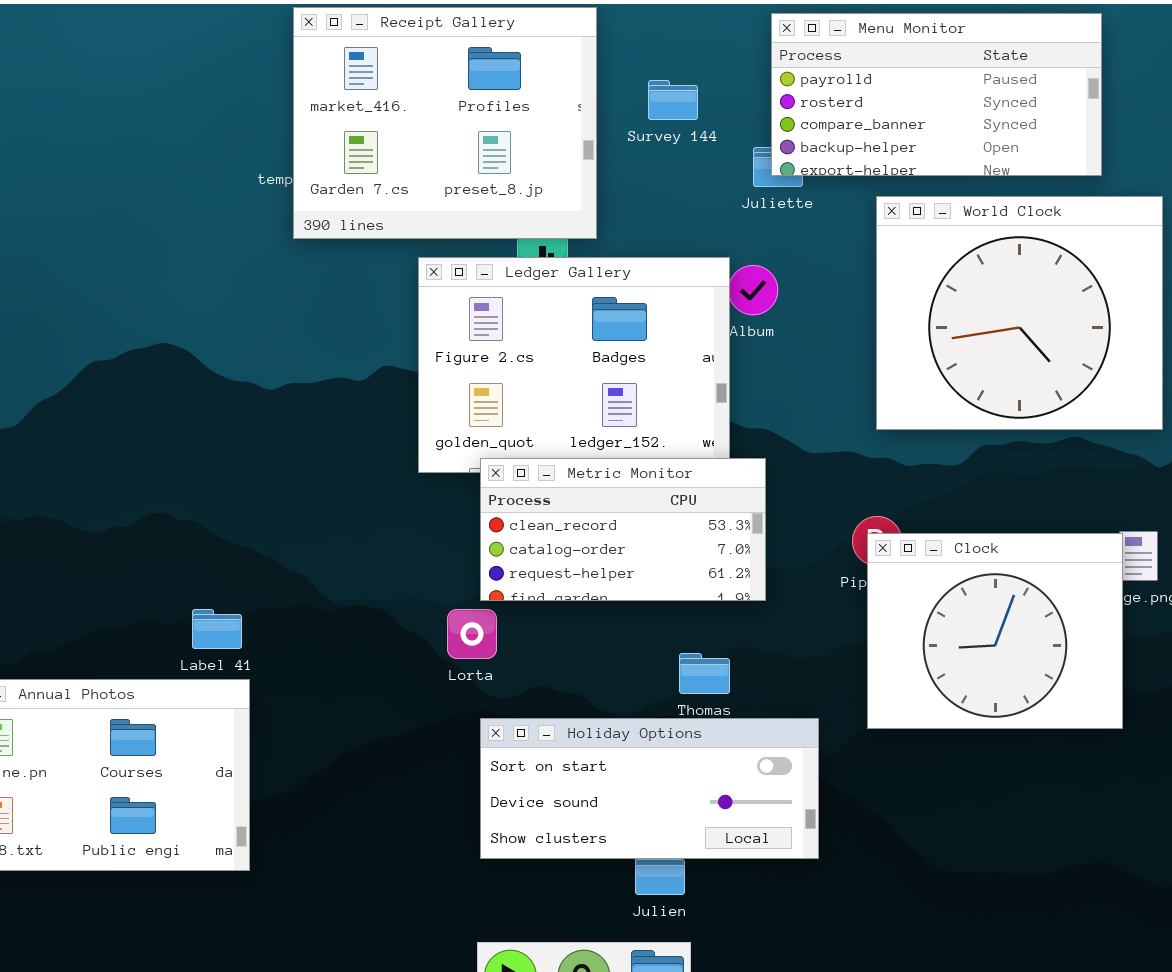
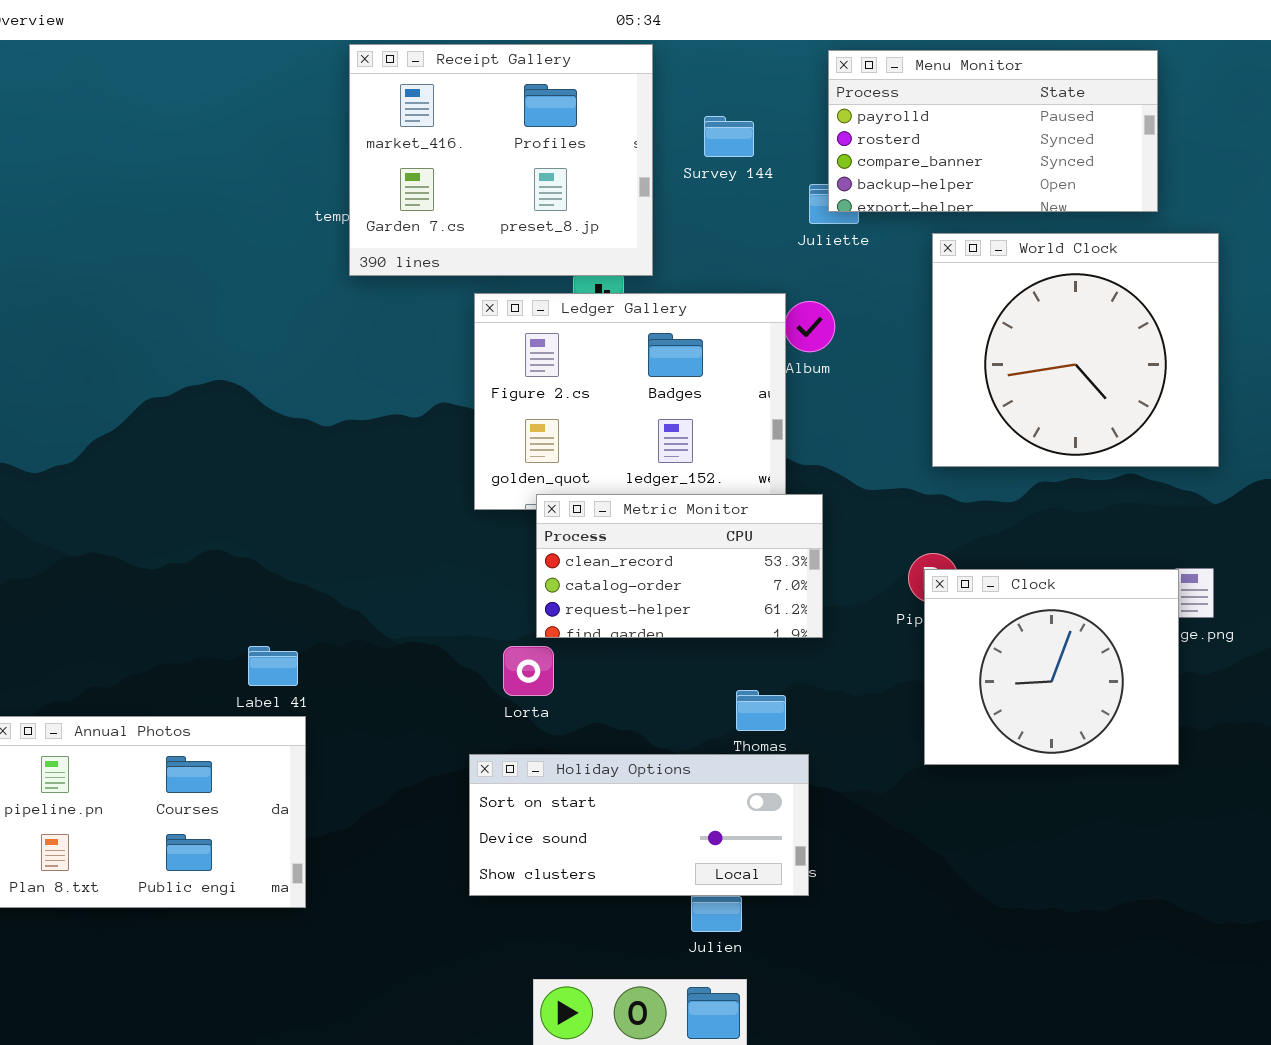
Holiday Options: [480,718,819,859] -> [469,754,809,896], moved

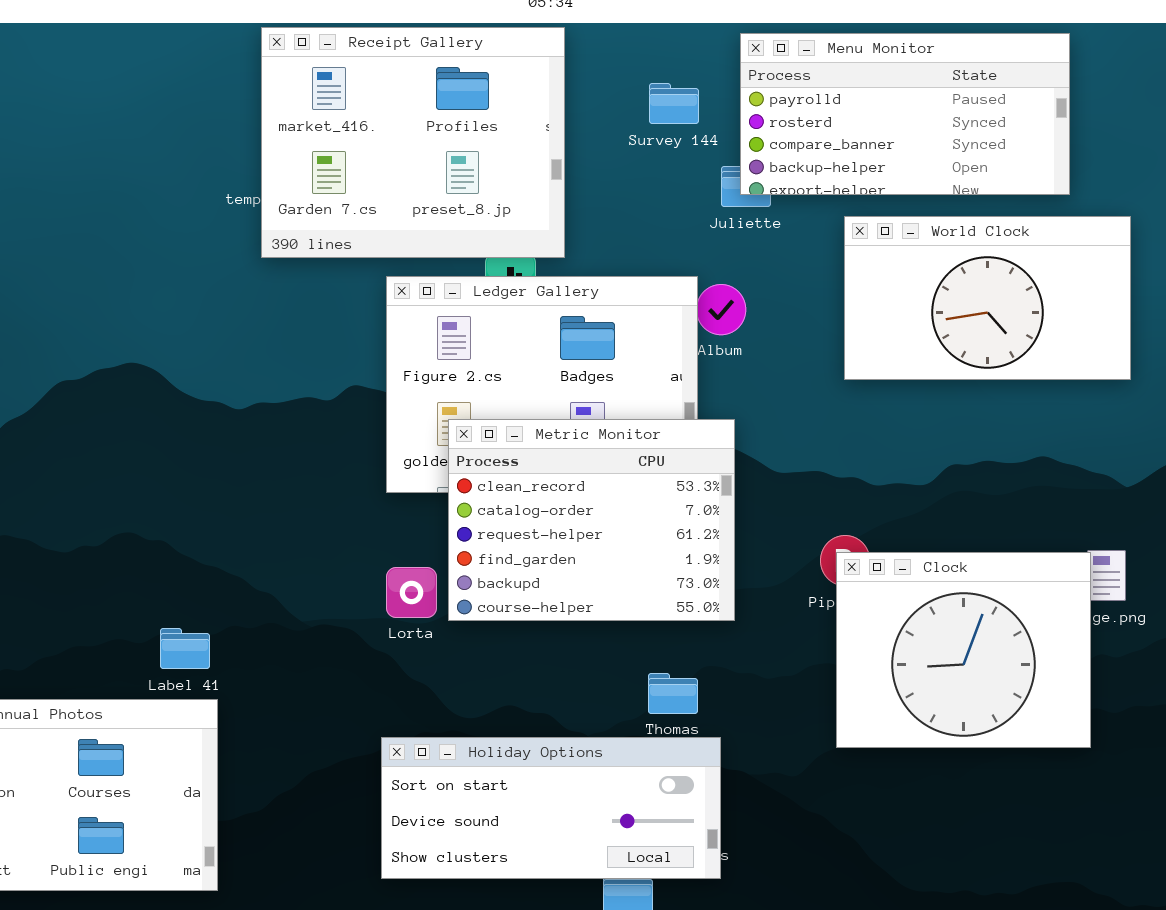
Survey 144: [704,116,754,157] -> [649,83,699,124], moved
World Clock: [932,233,1219,467] -> [844,216,1131,380], resized
Metric Monitor: [536,494,823,638] -> [448,419,735,621], resized
Lorta: [503,646,554,696] -> [386,567,437,618], moved

